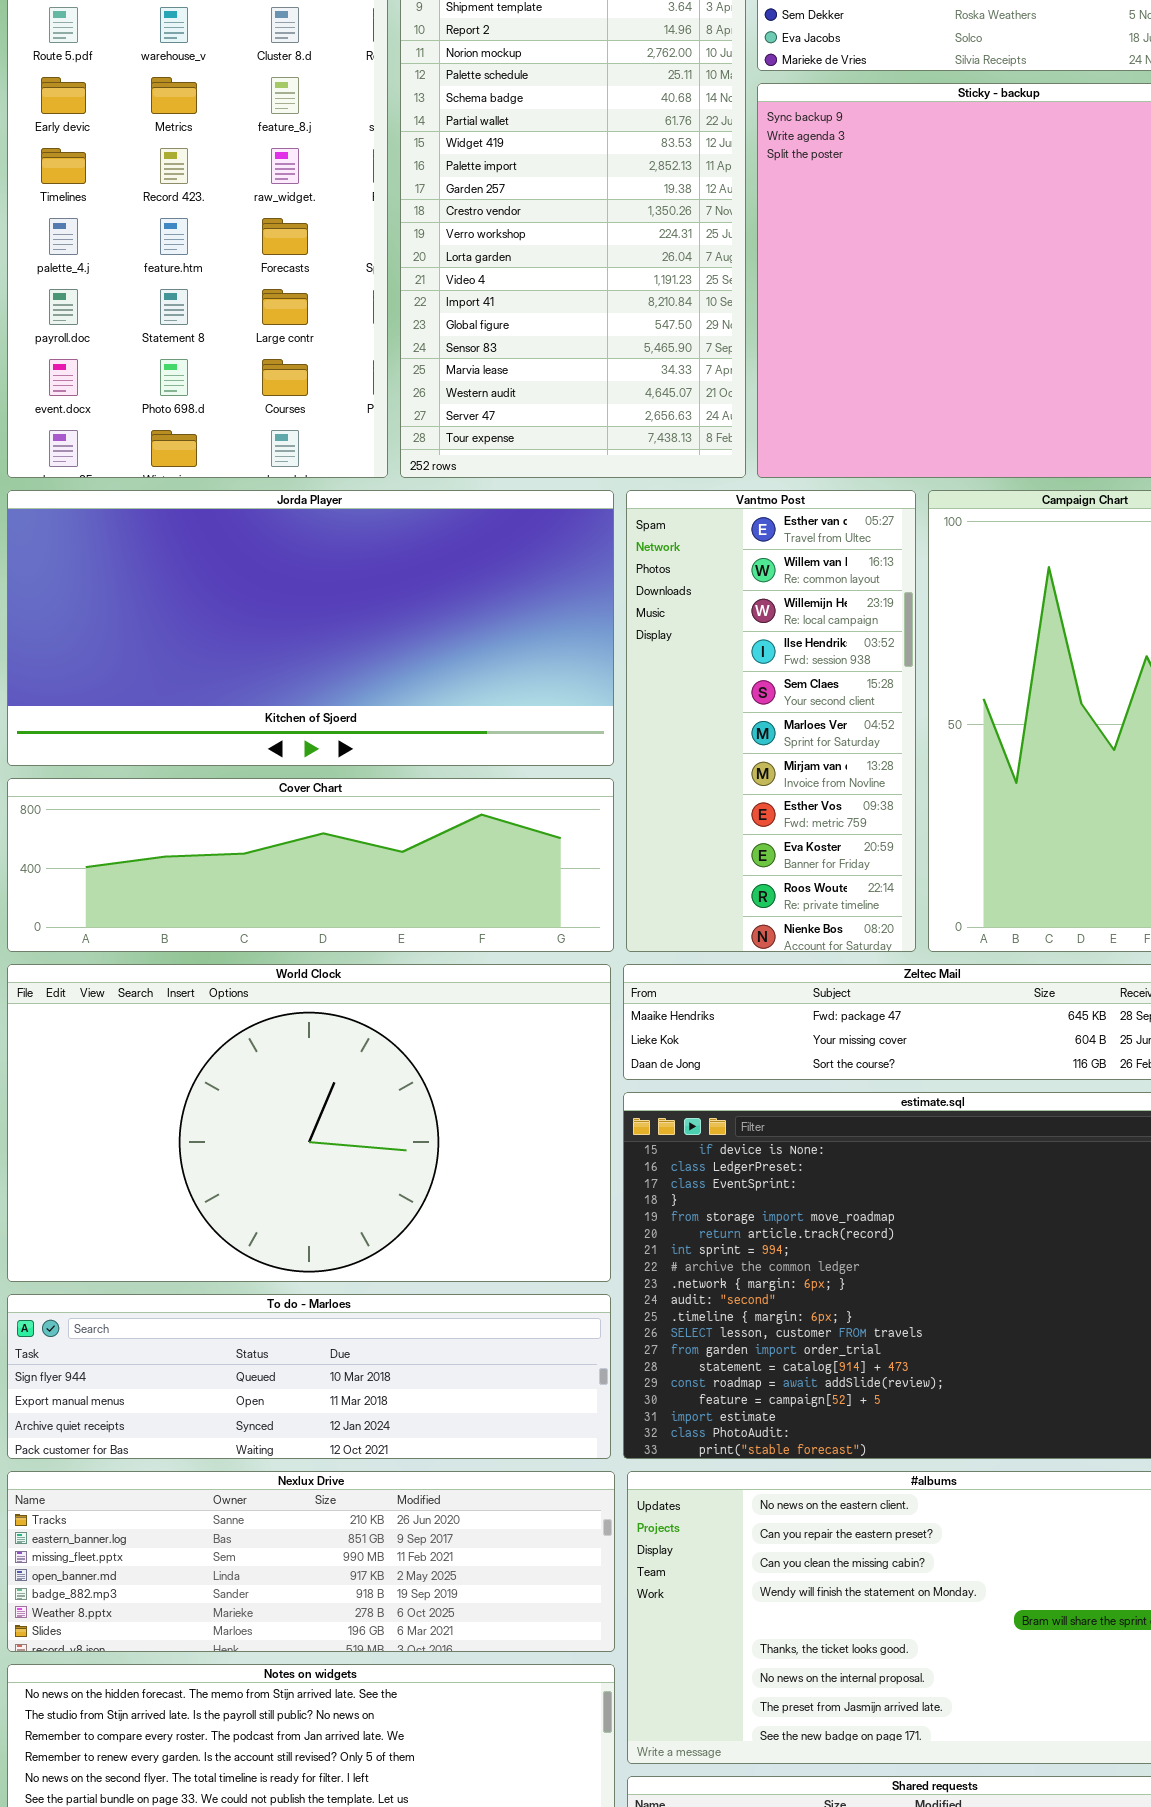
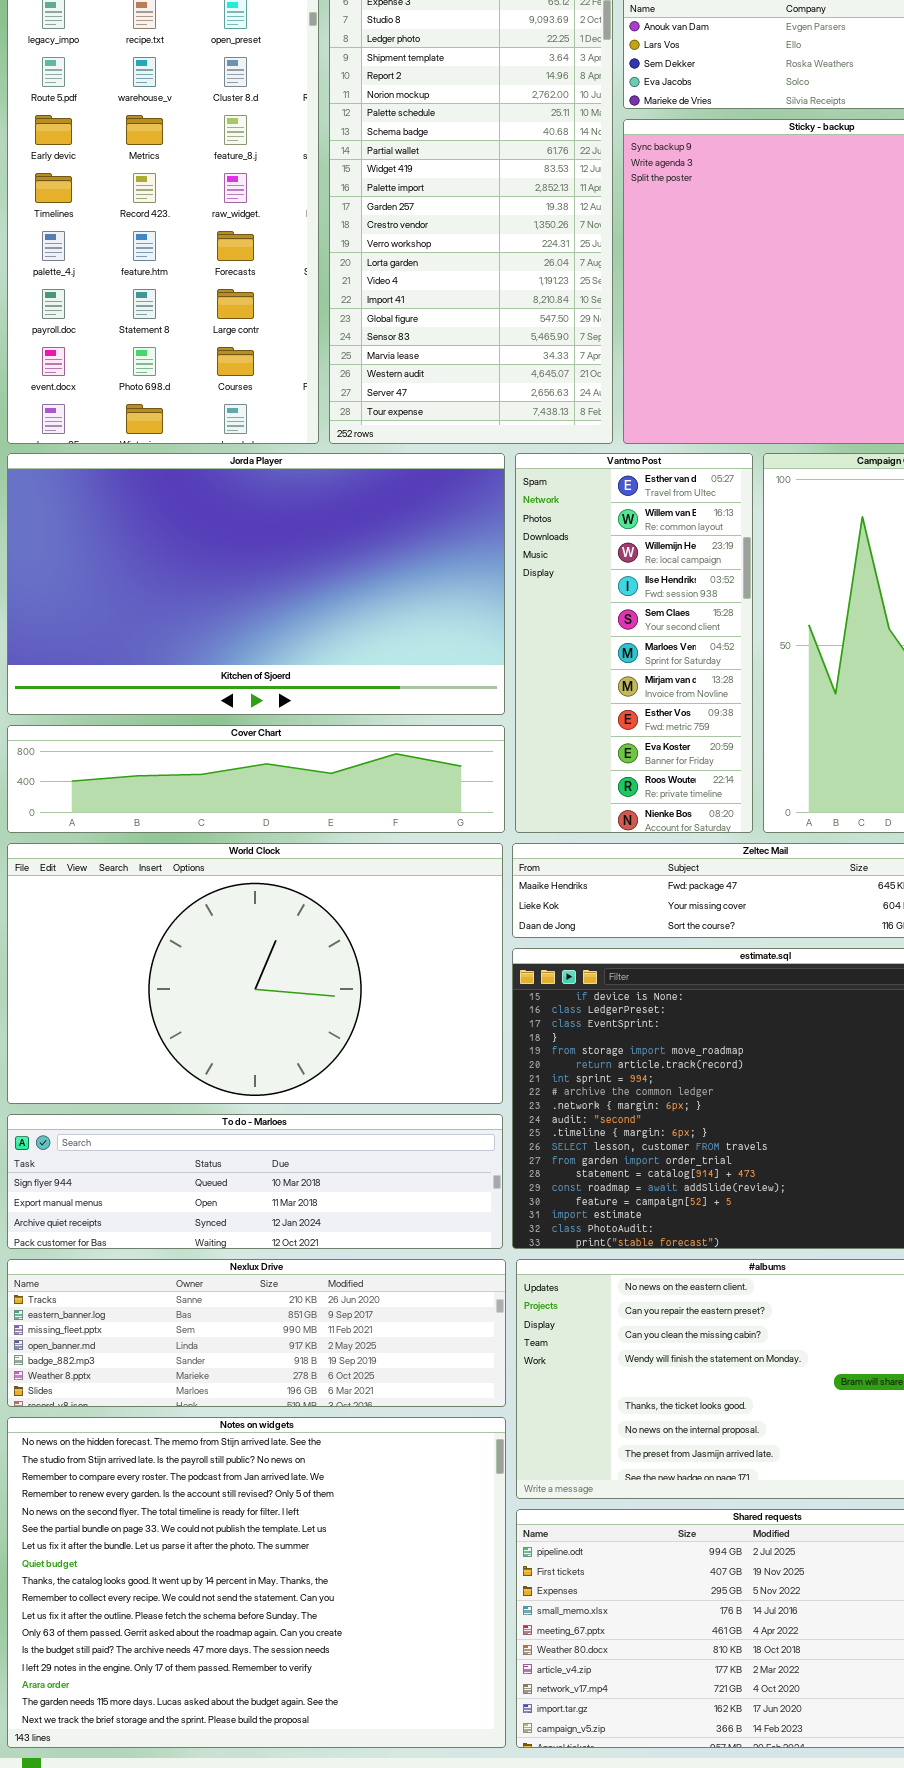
Jorda Player: [7,490,614,766] -> [7,453,505,715], resized
Cover Chart: [7,778,614,952] -> [7,725,505,833], resized

